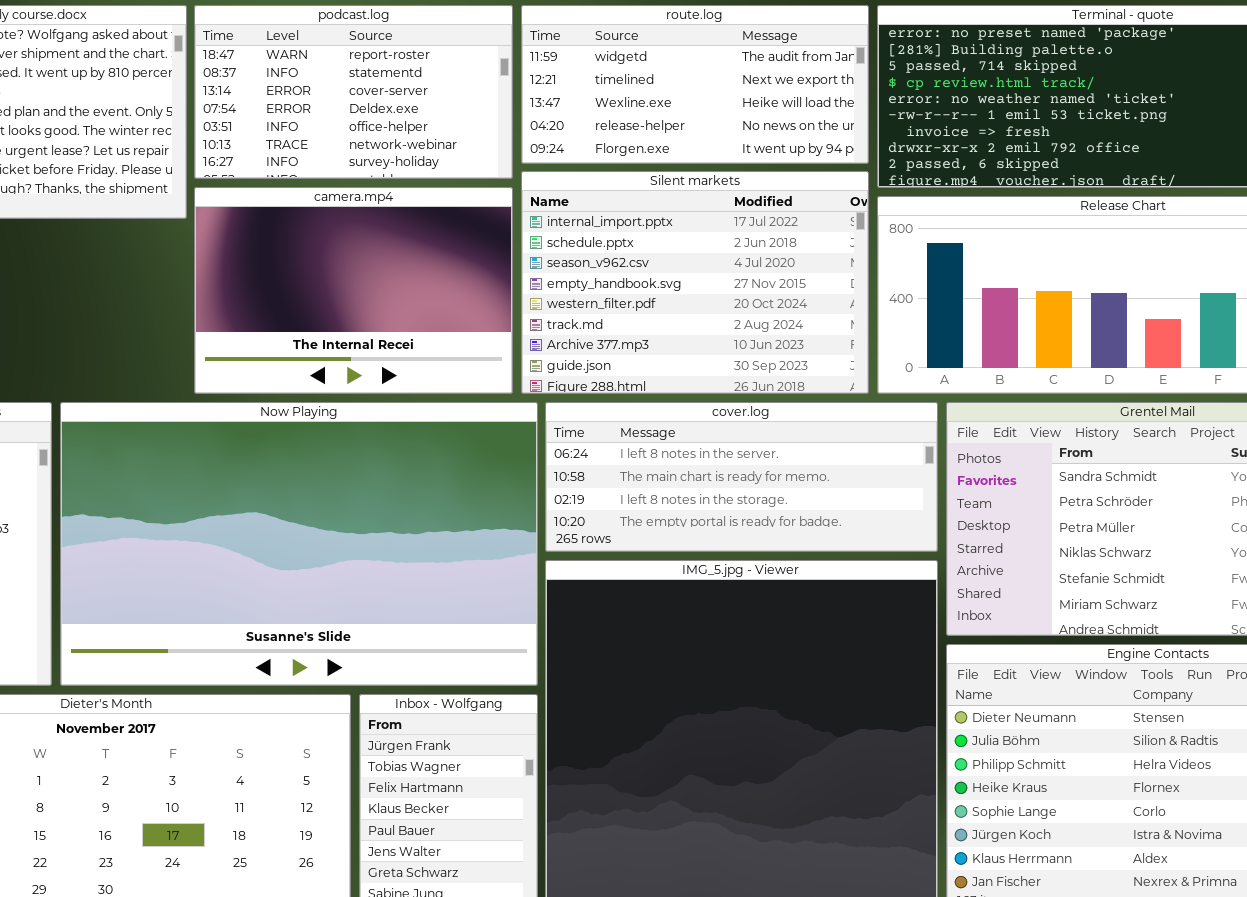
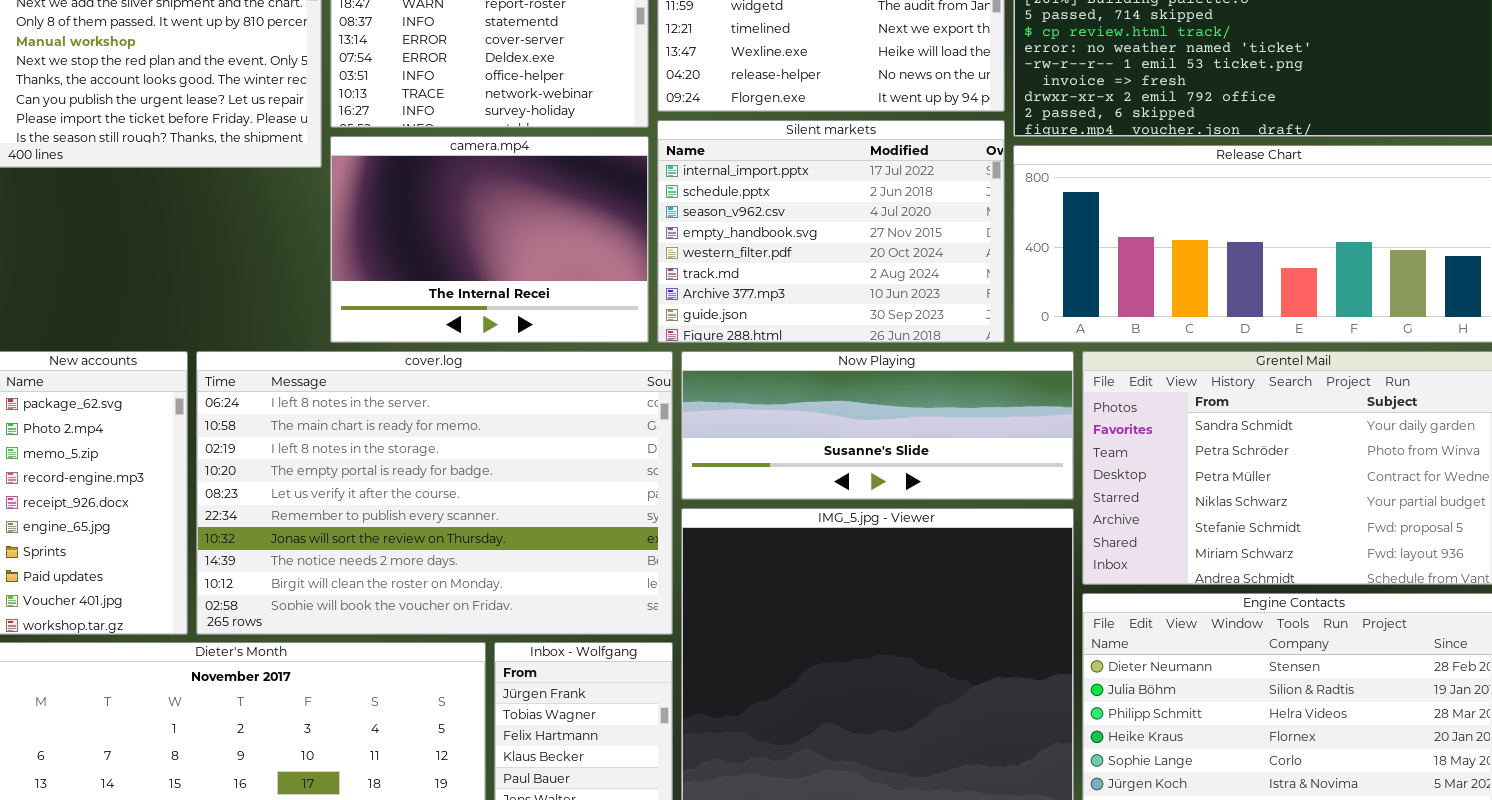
Now Playing: [60,402,538,686] -> [681,351,1074,500], moved, resized
cover.log: [545,402,938,552] -> [196,351,673,635], moved, resized

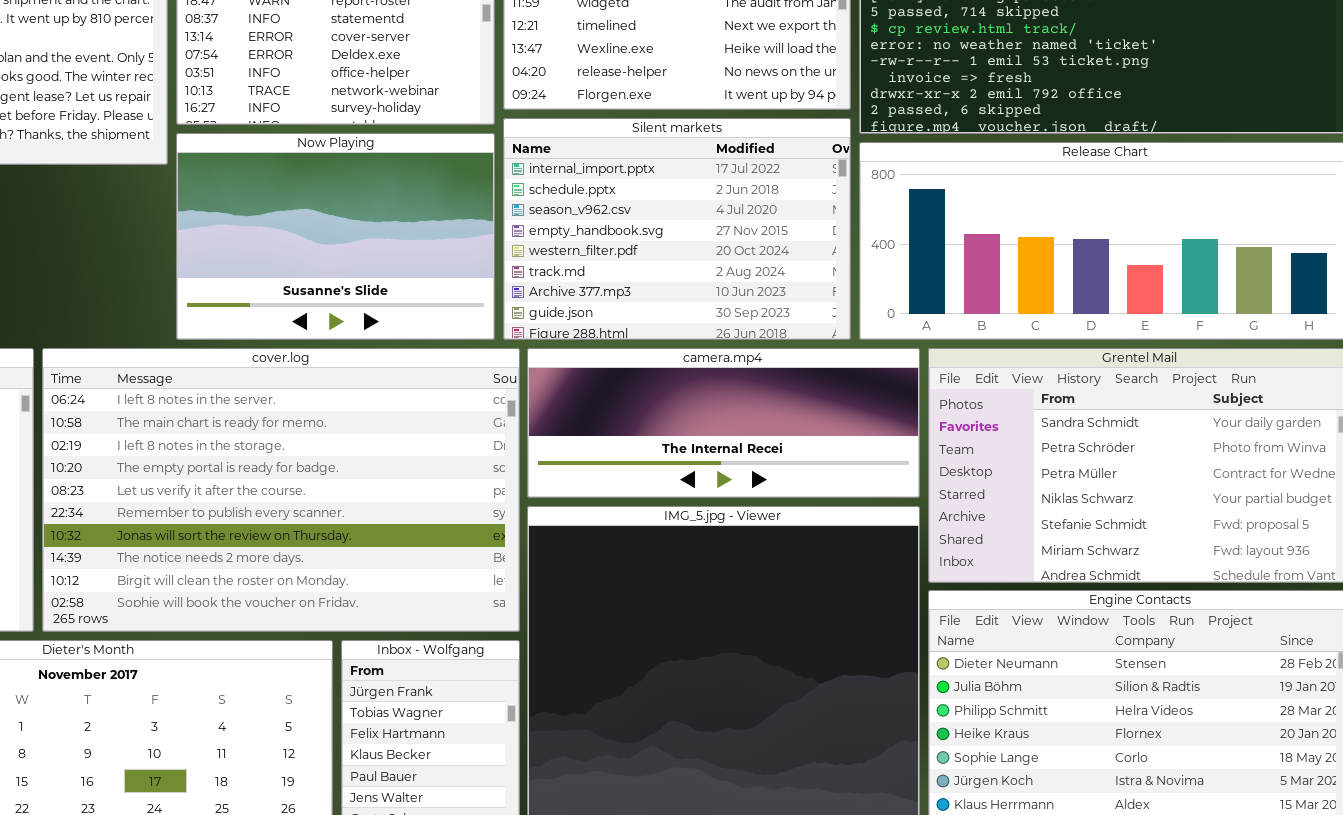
camera.mp4: [330,136,649,343] -> [527,348,920,498], moved, resized
Now Playing: [681,351,1074,500] -> [176,133,495,340], moved, resized

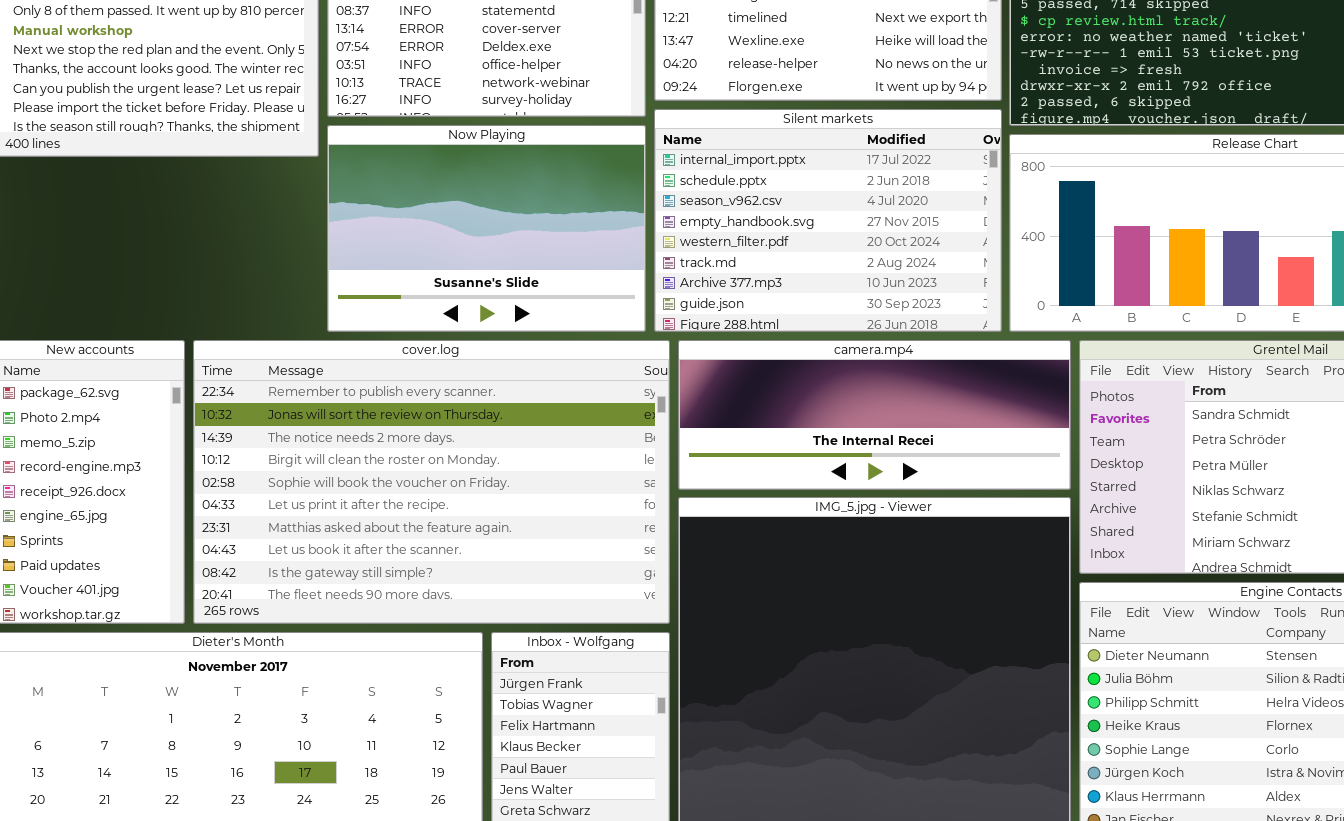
cover.log: [42,348,520,632] -> [193,340,670,624], scrolled down 5 rows

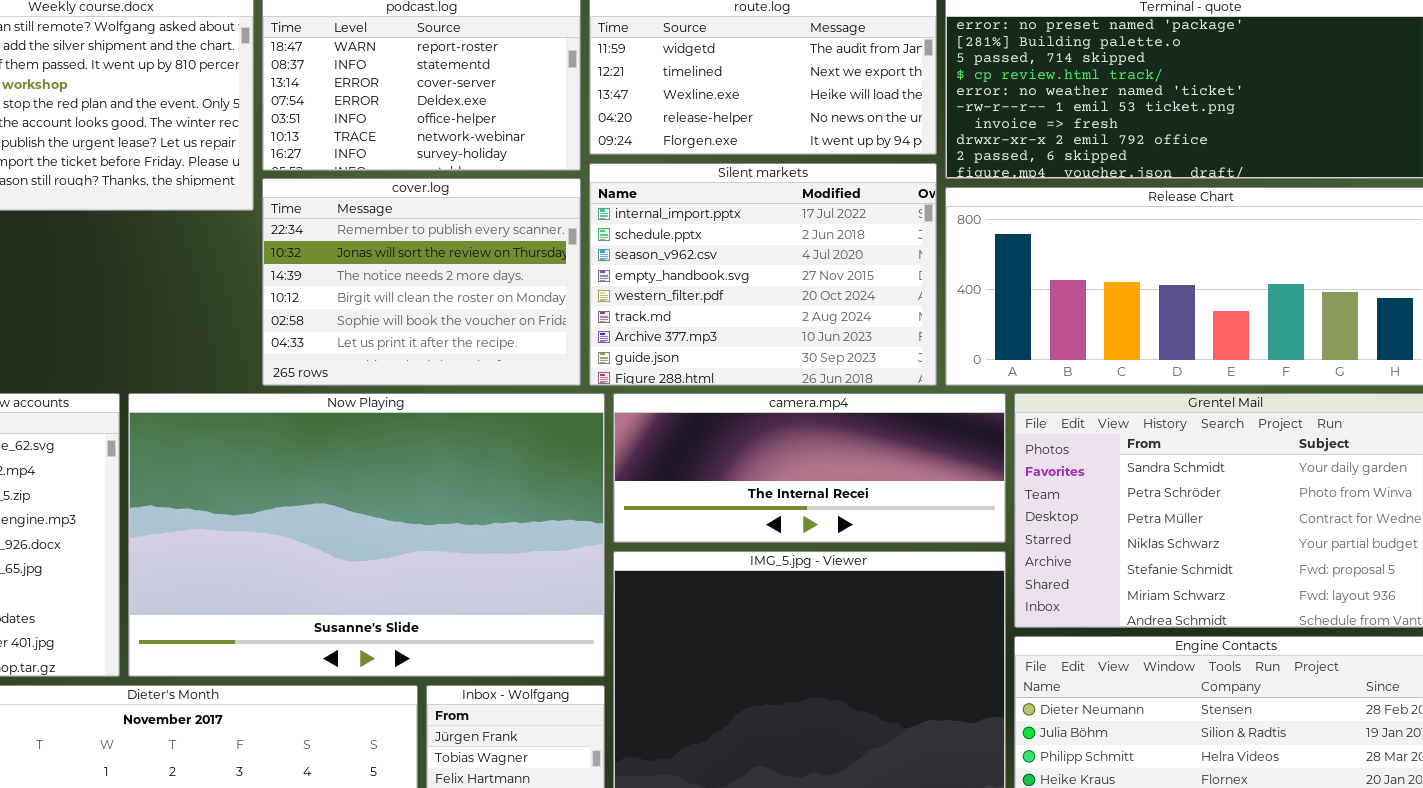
Now Playing: [327,125,646,332] -> [128,393,605,677], moved, resized
cover.log: [193,340,670,624] -> [262,178,581,386], moved, resized

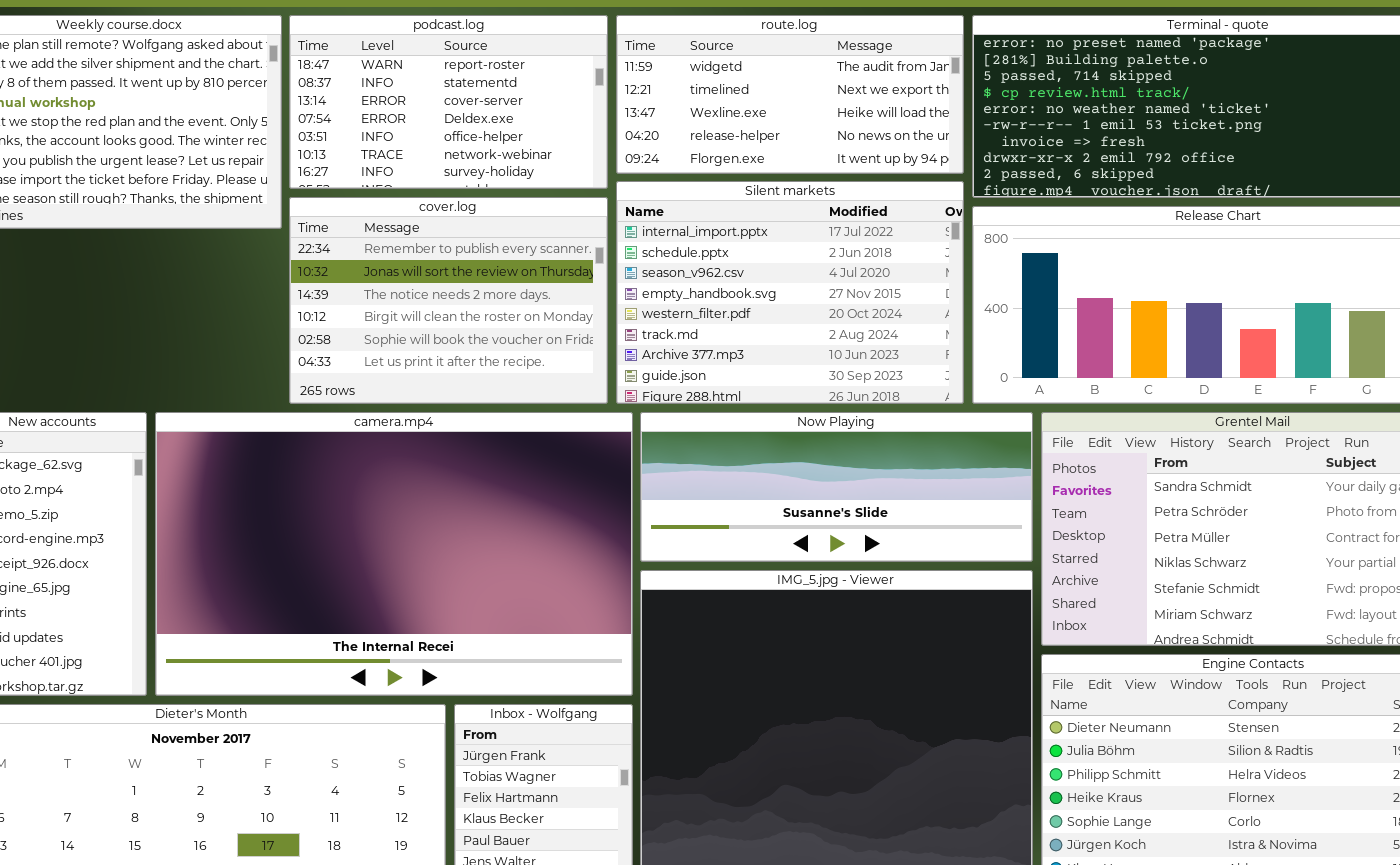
Now Playing: [128,393,605,677] -> [640,412,1033,562], moved, resized
camera.mp4: [613,393,1006,543] -> [155,412,633,696], moved, resized

